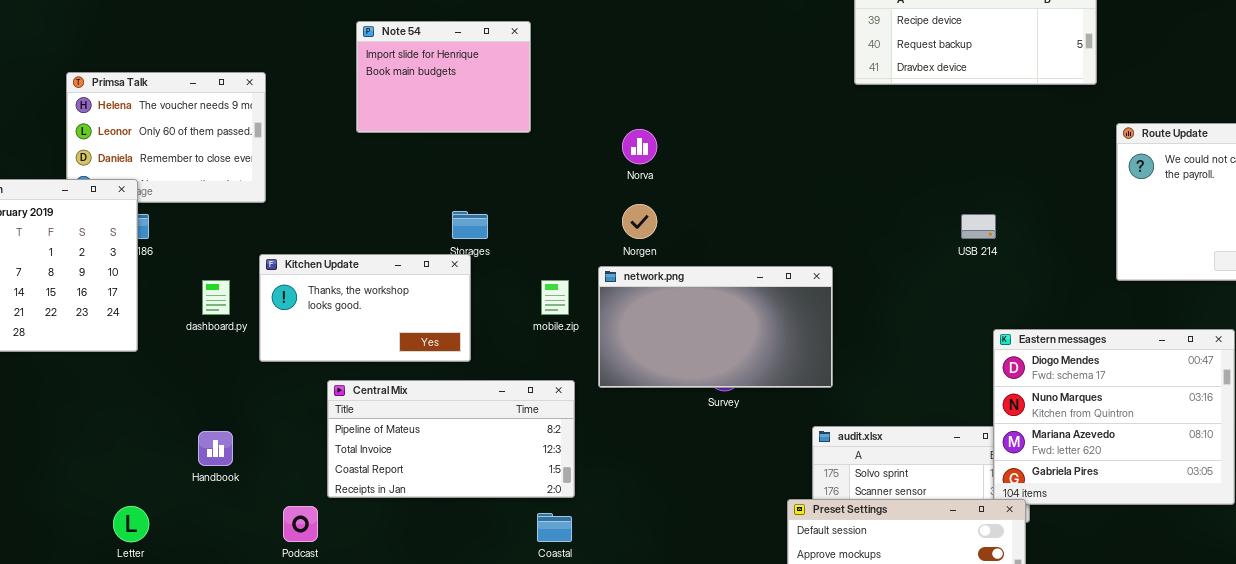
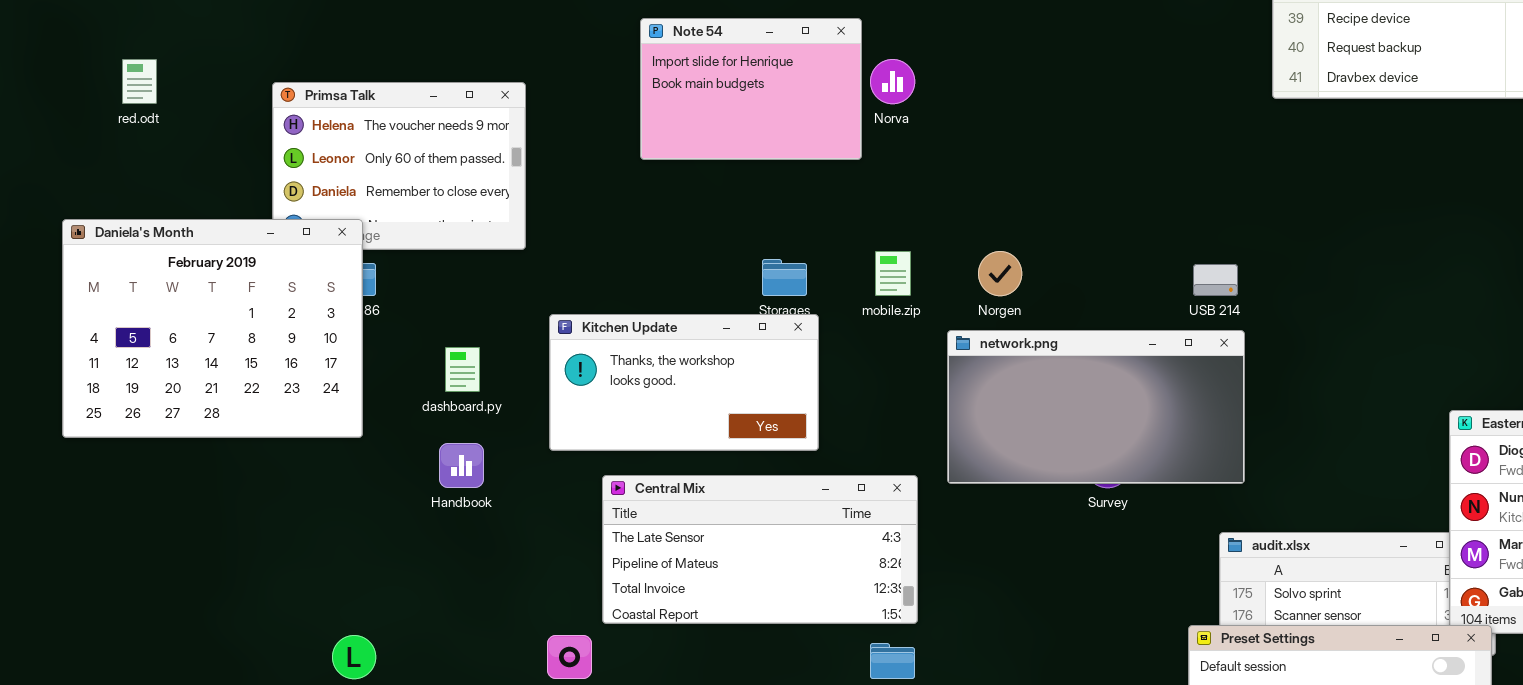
Norva: [622,129,657,164] -> [870,59,915,104], moved
USB 214: [961,214,996,239] -> [1193,264,1238,296], moved
Kitchen Update: [259,254,471,362] -> [549,314,819,451], moved
mobile.zip: [541,280,569,315] -> [875,251,911,296], moved
Central Mix: [327,380,575,498] -> [602,475,918,624], scrolled up 1 row
Handbook: [198,431,233,466] -> [439,443,484,488], moved

